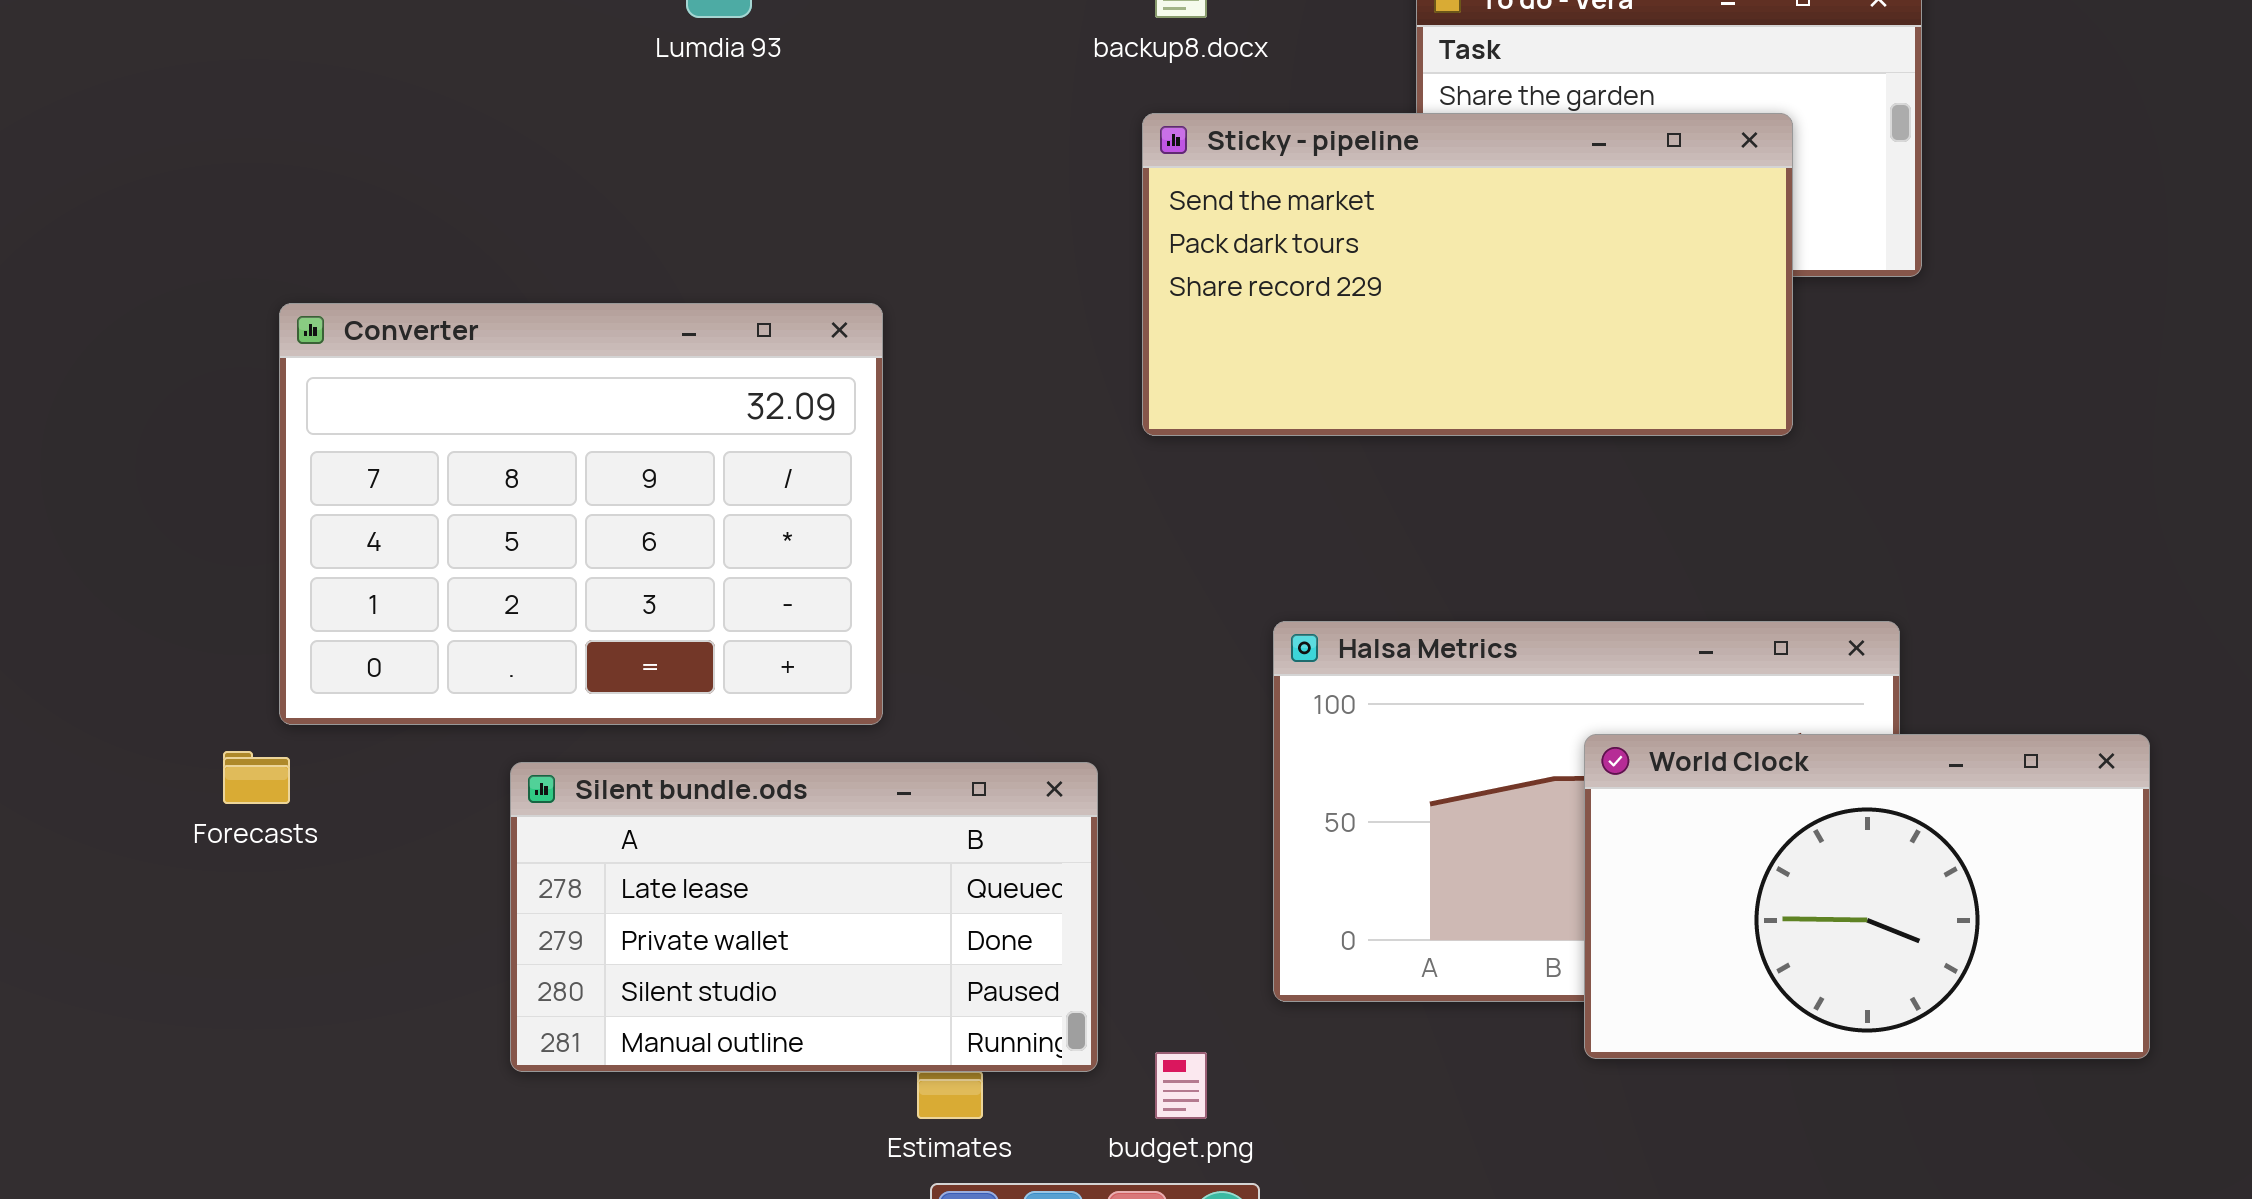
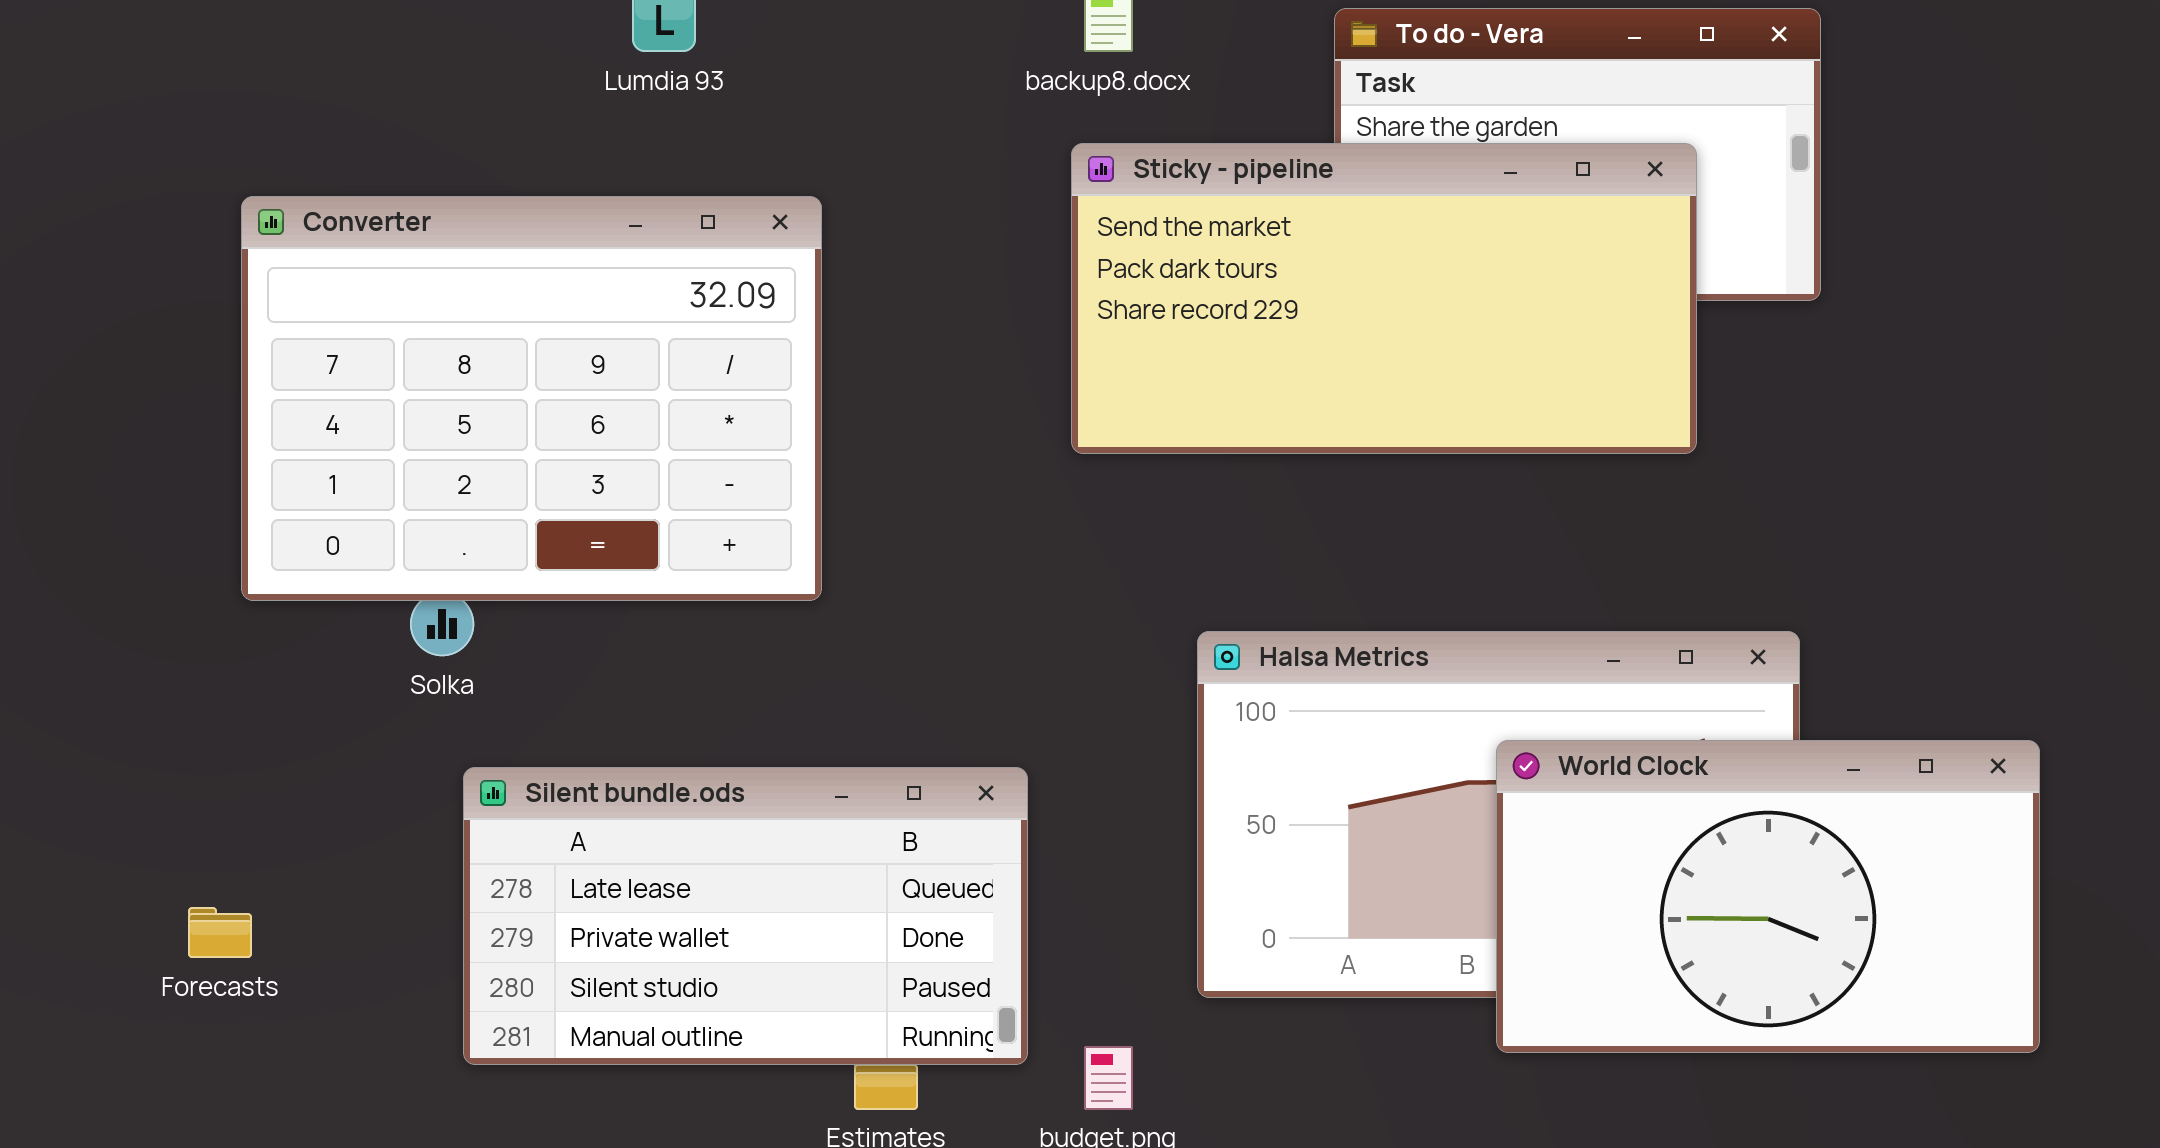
Converter: [279,303,883,725] -> [241,196,822,601], moved
Forecasts: [223,751,290,804] -> [188,907,252,958], moved

